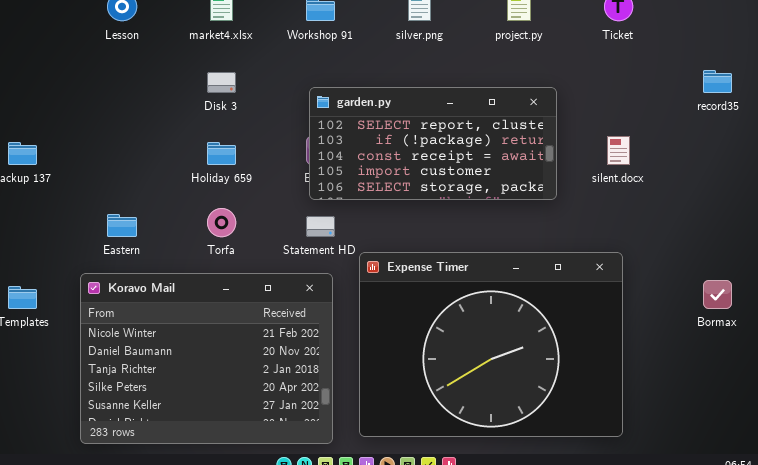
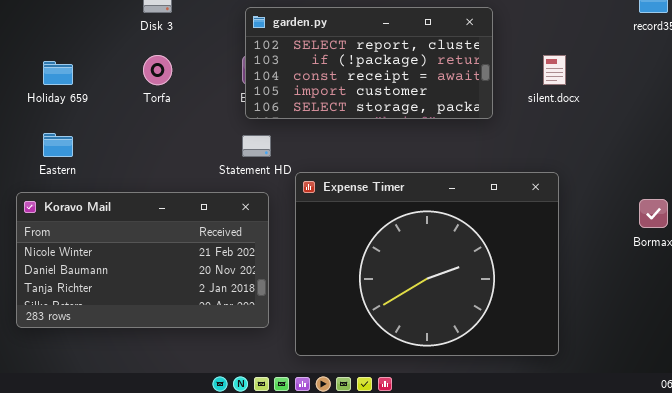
Holiday 659: [207,142,236,165] -> [43,61,73,85], moved
Torfa: [207,208,236,237] -> [143,55,172,85], moved
Koravo Mail: [80,273,333,444] -> [16,192,269,328], resized

